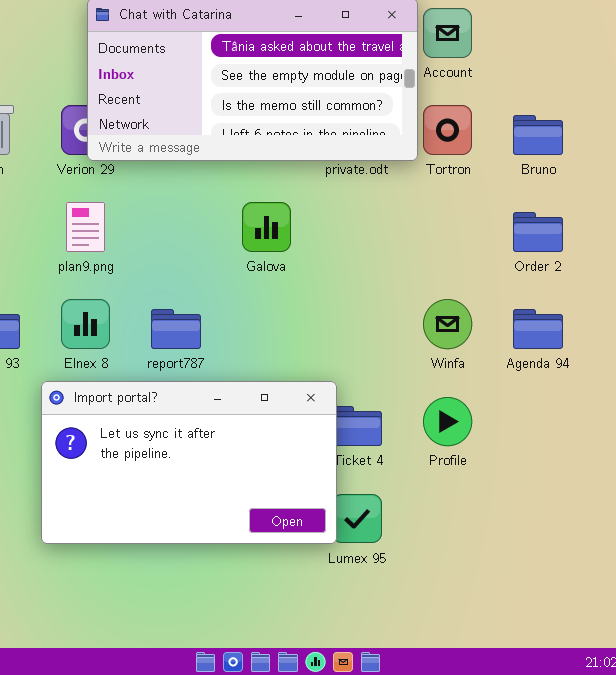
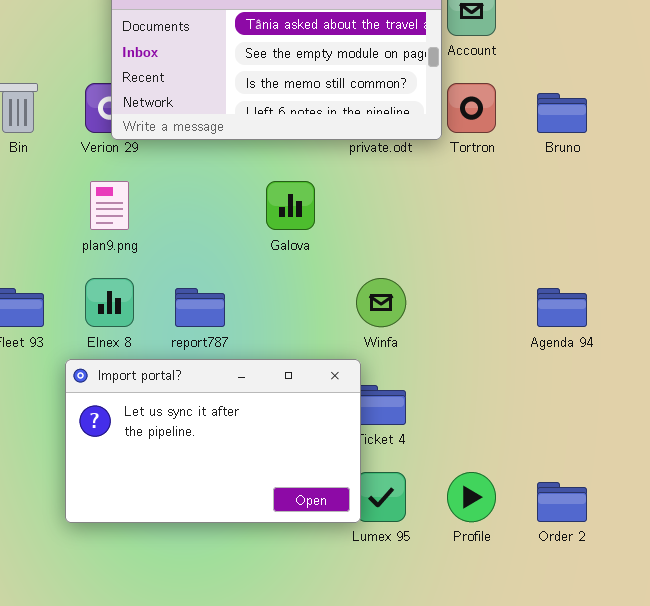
Order 2: [513,212,563,252] -> [537,482,587,522], moved
Winfa: [423,299,472,349] -> [356,278,406,327], moved
Profile: [423,397,472,446] -> [447,472,496,522], moved

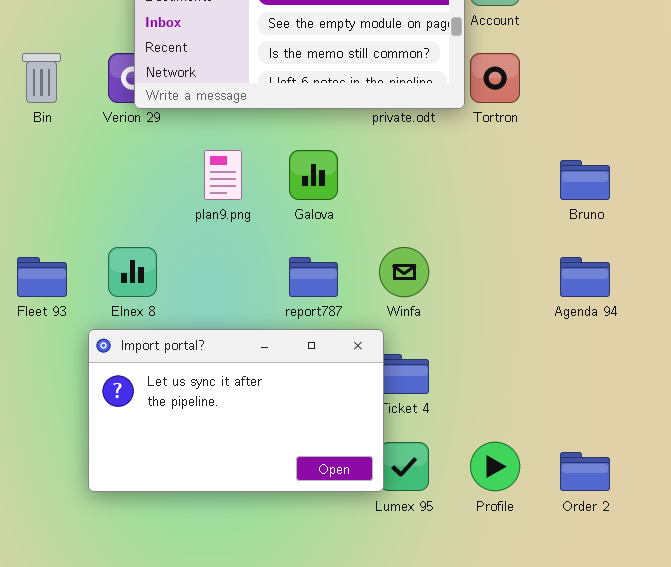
Bruno: [537,93,587,133] -> [560,160,610,200], moved
plan9.png: [90,181,129,230] -> [204,150,242,200], moved
report787: [175,288,225,327] -> [289,257,338,297], moved

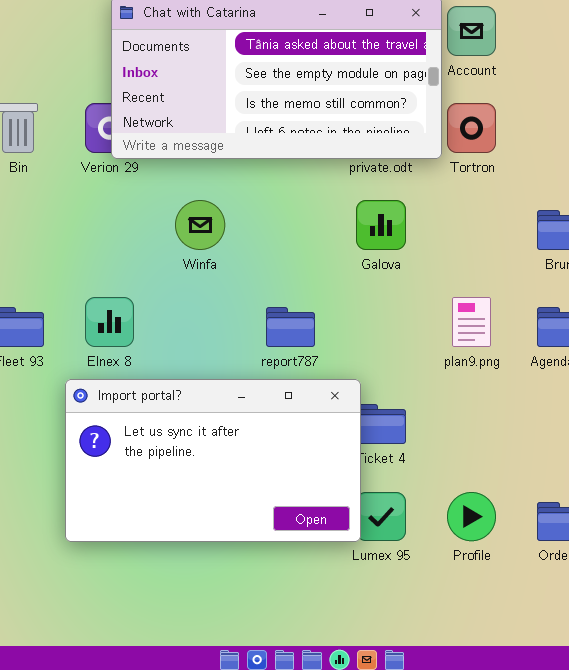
plan9.png: [204,150,242,200] -> [452,297,491,347], moved
Galova: [289,150,338,200] -> [356,200,406,250], moved
Winfa: [379,247,429,297] -> [175,200,225,250], moved

